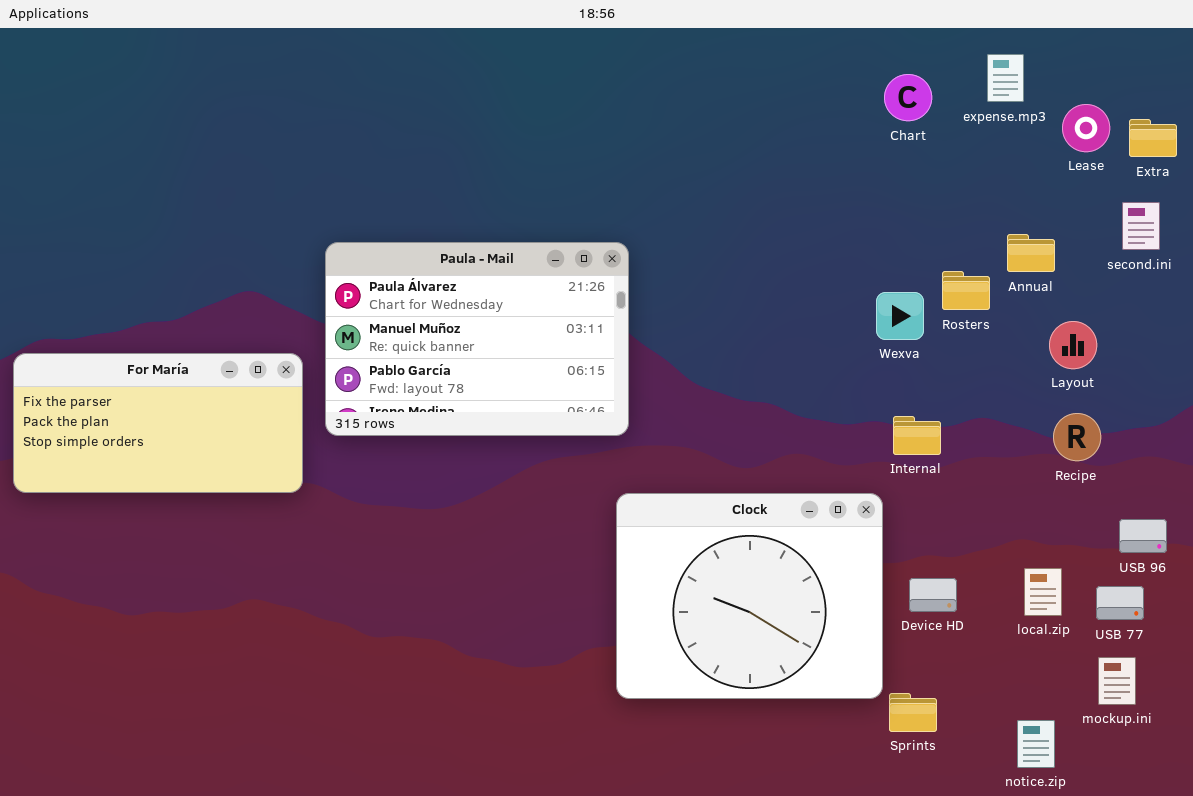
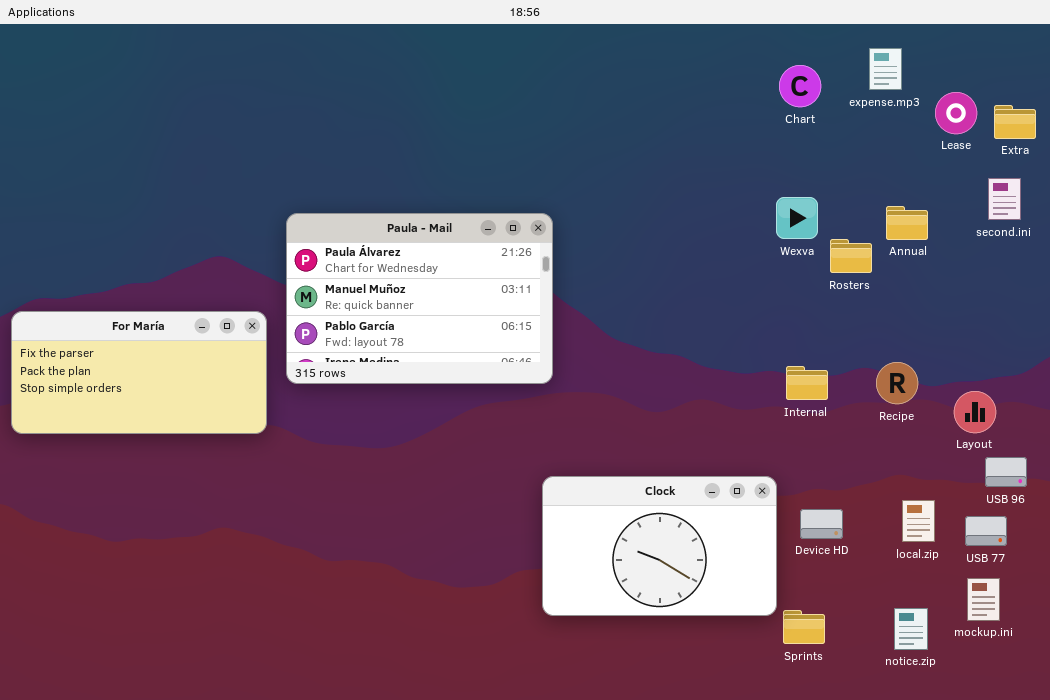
Wexva: [876,292,924,340] -> [776,197,818,239], moved
Layout: [1049,321,1097,369] -> [954,391,996,433], moved
Recipe: [1053,413,1101,461] -> [876,362,918,404], moved
Clock: [616,493,883,699] -> [542,476,777,616], resized
notice.zip: [1017,720,1055,768] -> [894,608,928,650], moved

